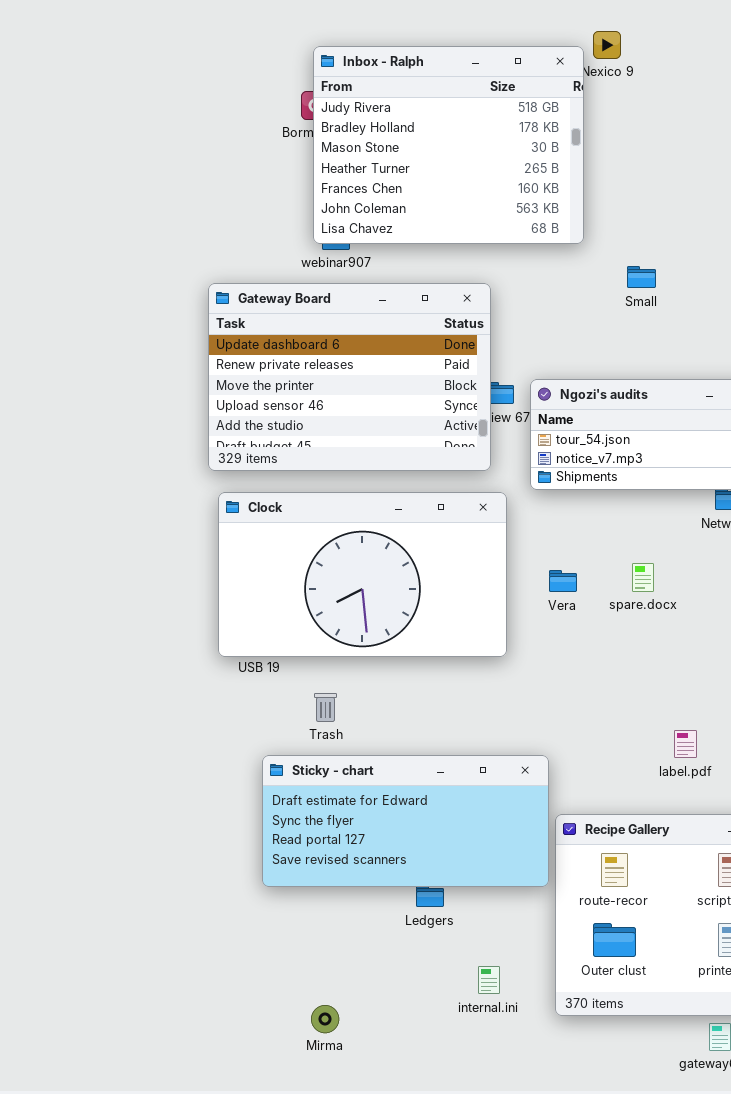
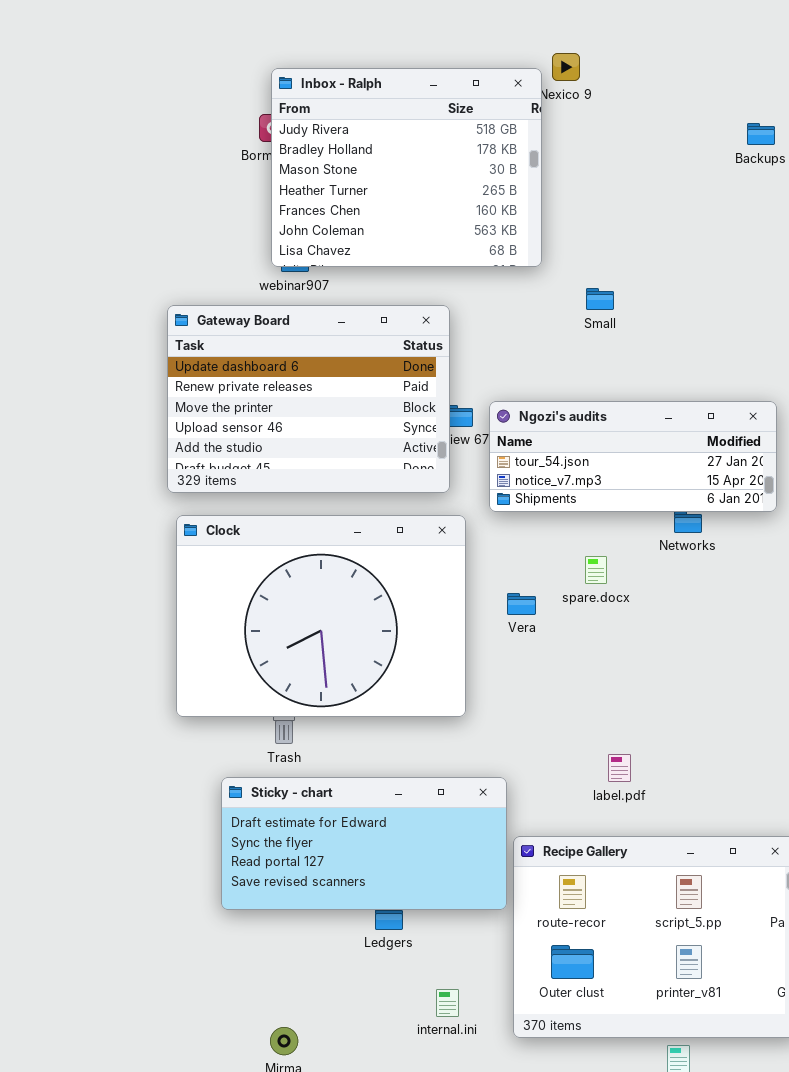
Clock: [218,492,507,657] -> [176,515,466,717], resized
spare.docx: [632,563,654,592] -> [585,556,607,584], moved
label.pdf: [674,730,697,758] -> [608,754,631,782], moved

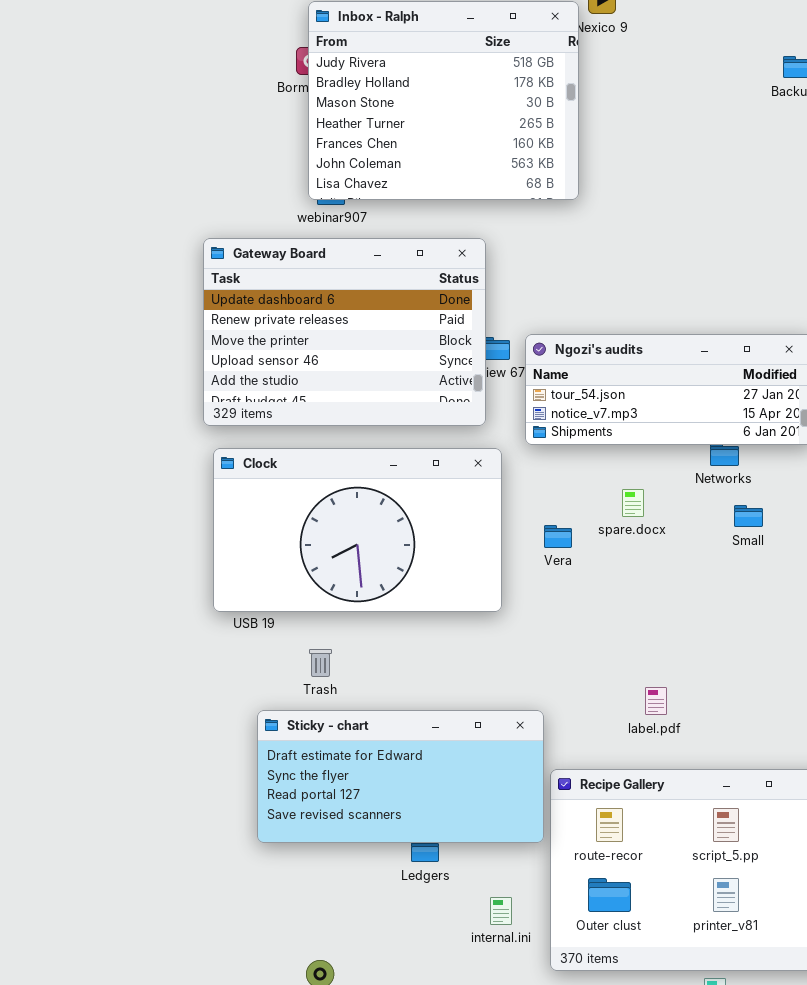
Small: [586,288,614,310] -> [734,505,763,527], moved
Clock: [176,515,466,717] -> [213,448,502,612], resized
internal.ini: [436,989,459,1017] -> [490,897,512,925], moved

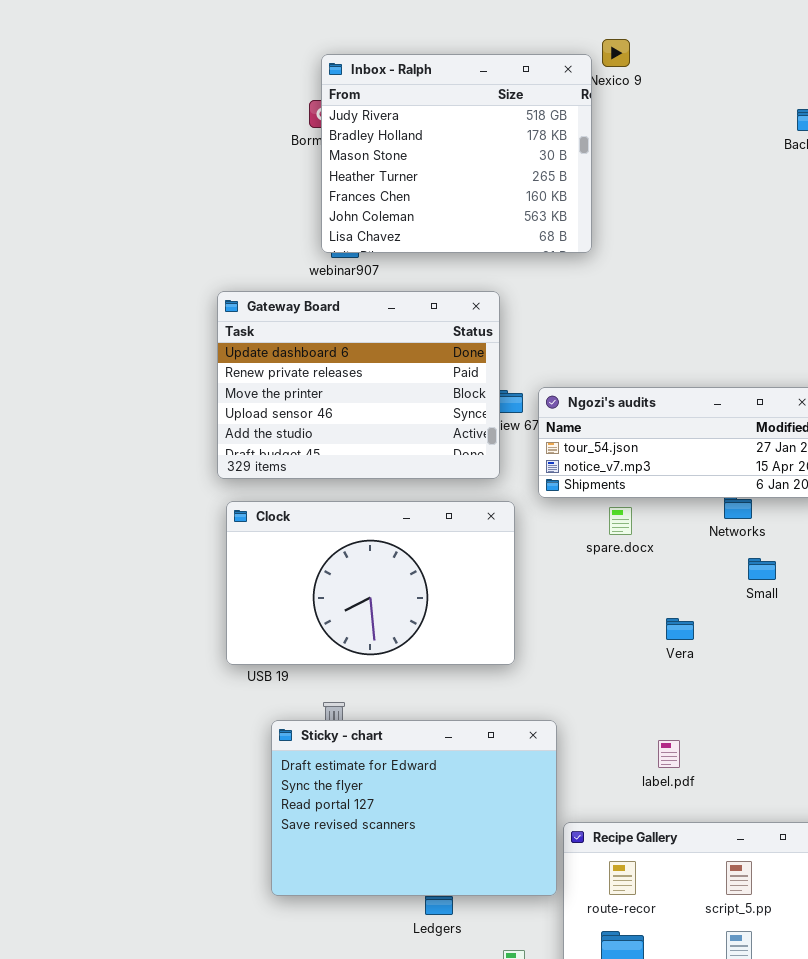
spare.docx: [622,489,644,517] -> [609,507,632,535], moved
Vera: [544,525,572,548] -> [666,618,694,640], moved
Sticky - chart: [257,710,544,843] -> [271,720,557,896], resized

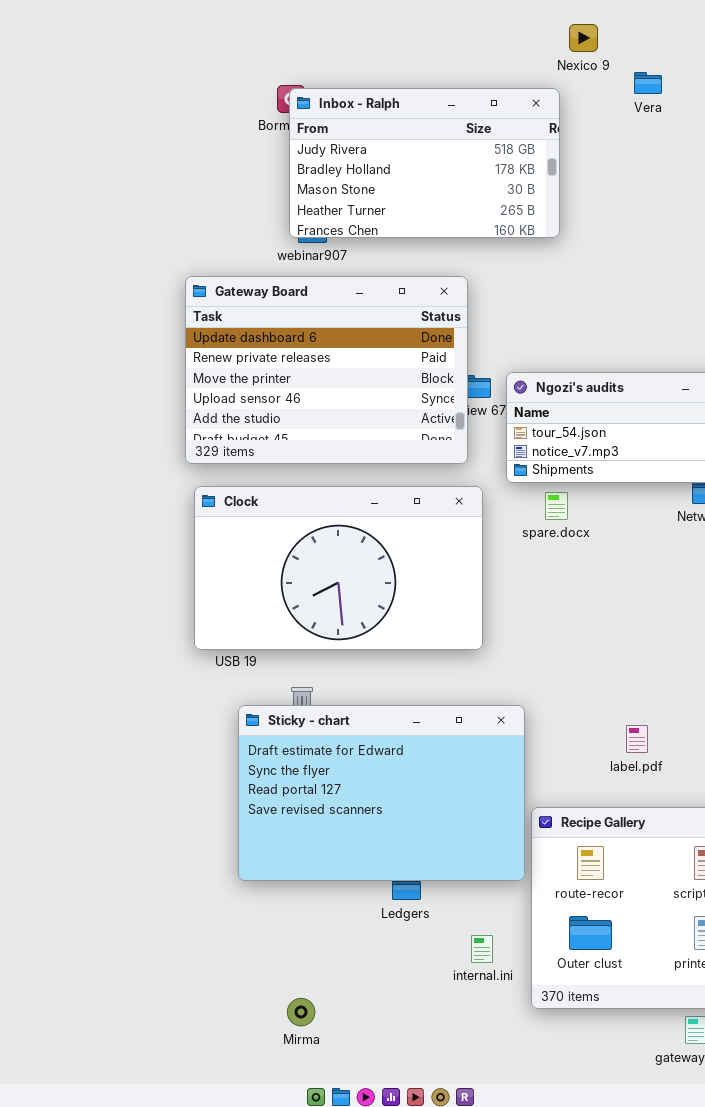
Inbox - Ralph: [321,54,592,253] -> [289,88,560,238], resized
spare.docx: [609,507,632,535] -> [545,492,568,520], moved
Vera: [666,618,694,640] -> [634,72,662,94], moved

